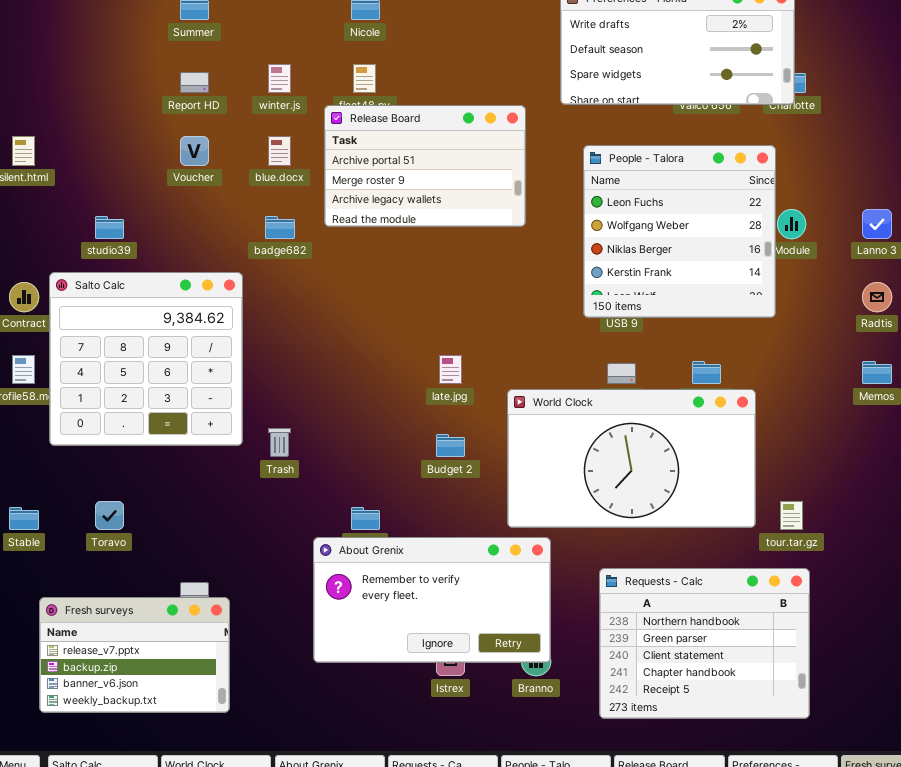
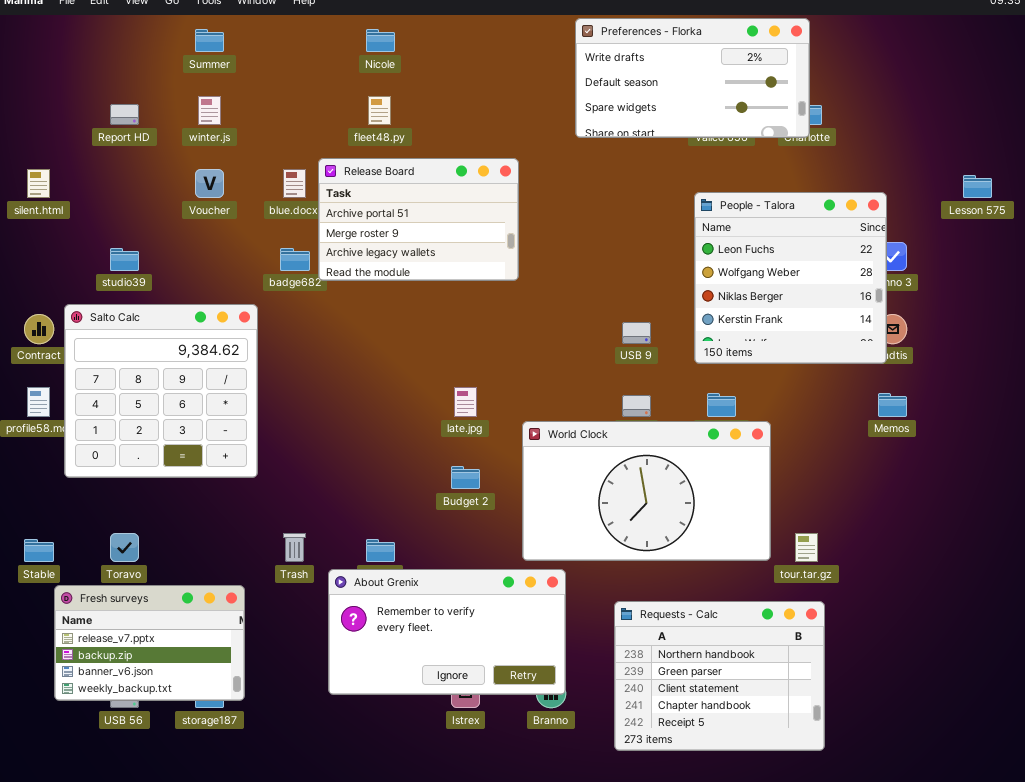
winter.js: [268,64,291,93] -> [198,96,221,125], moved
Report HD: [180,72,209,93] -> [110,104,139,125], moved
Release Board: [324,105,526,227] -> [318,158,519,281], moved
People - Talora: [583,145,776,318] -> [694,192,887,364], moved
Trash: [268,428,291,457] -> [283,533,306,562], moved
Fresh surveys: [39,597,230,713] -> [54,585,245,701], moved

